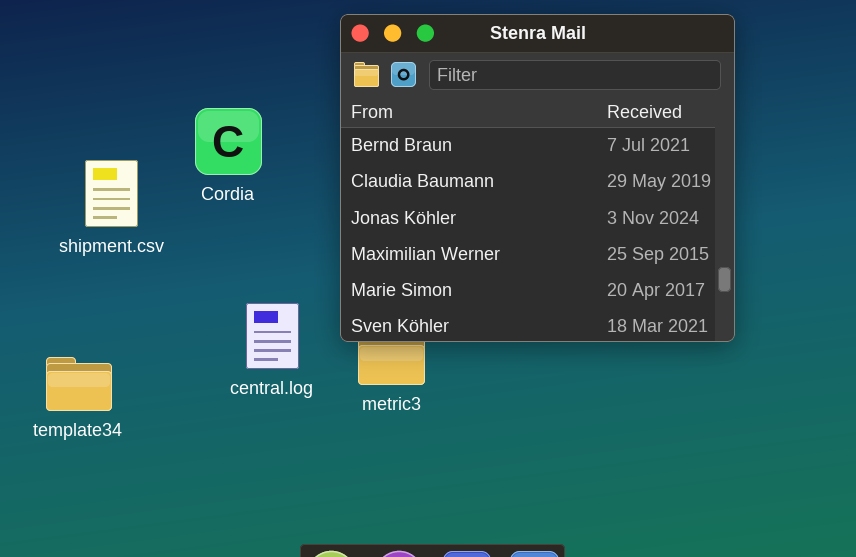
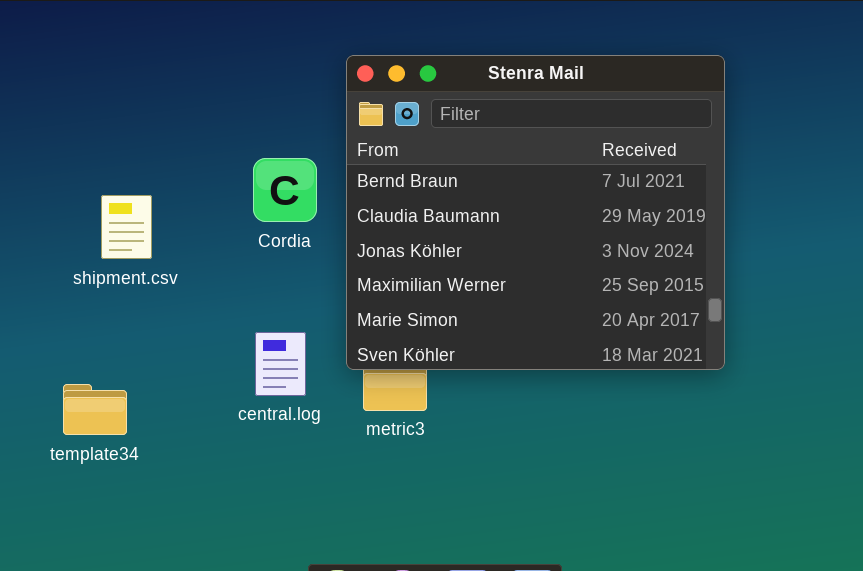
Cordia: [195,108,262,175] -> [253,158,317,222], moved

